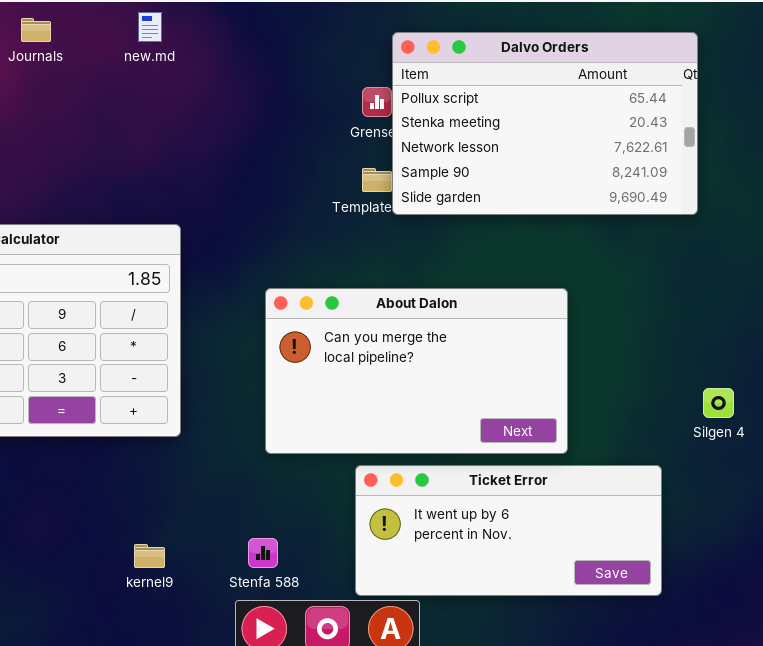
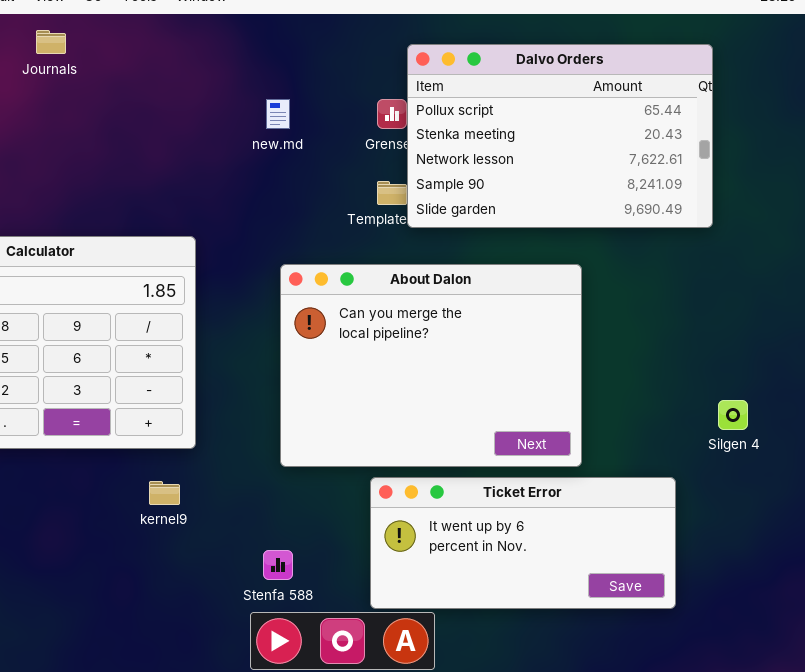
new.md: [138,12,162,42] -> [266,99,290,129], moved
About Dalon: [265,288,568,454] -> [280,264,582,467], resized
kernel9: [134,544,165,568] -> [149,481,180,505], moved

